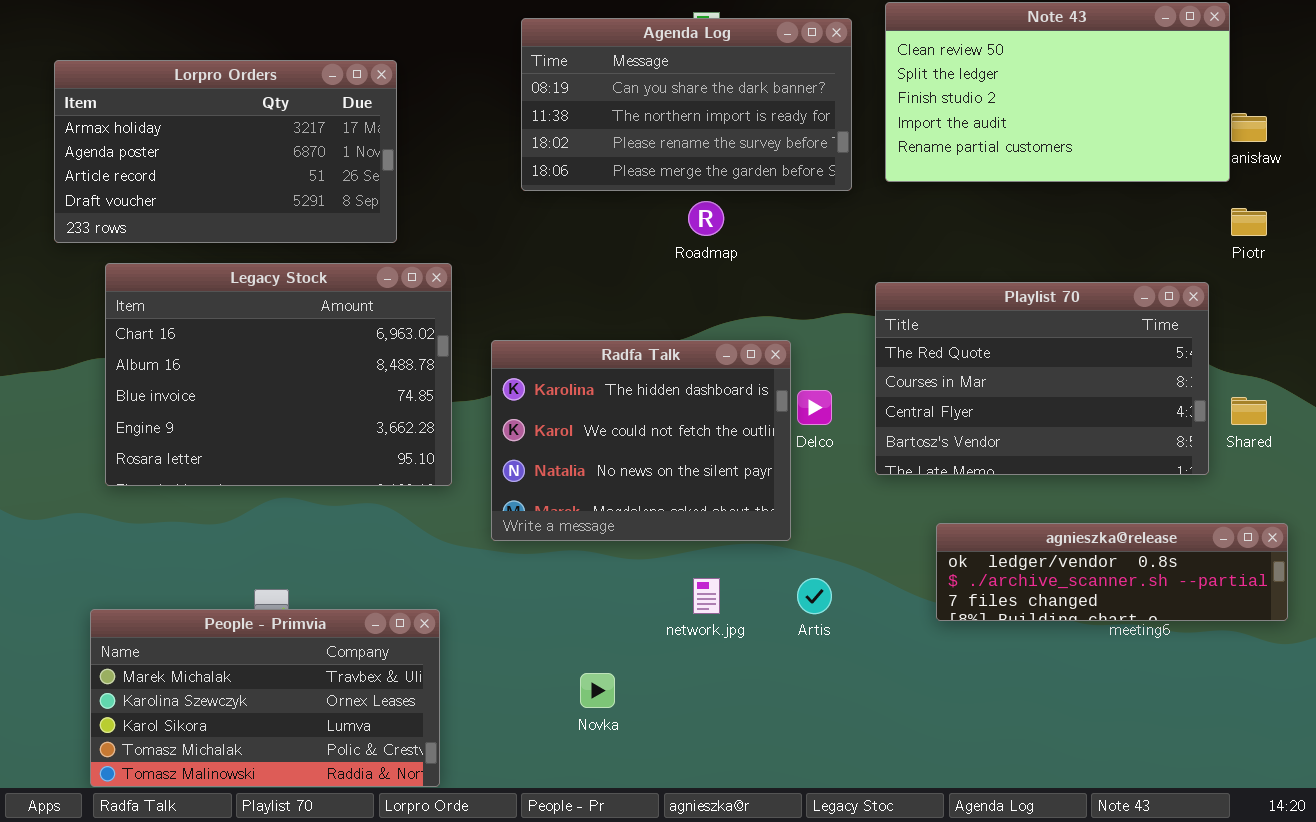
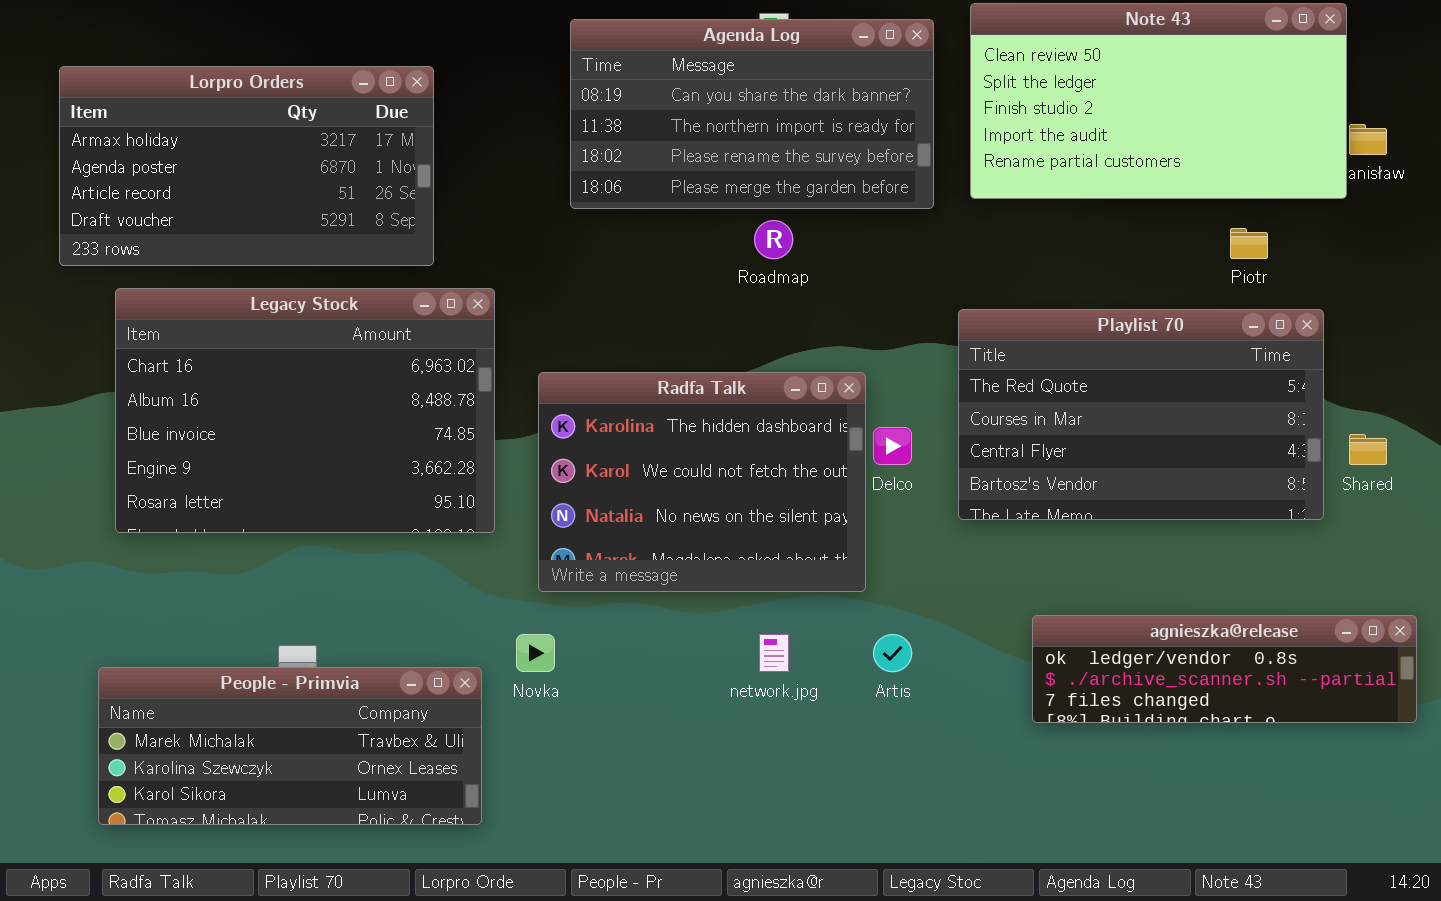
Piotr: [1231,208,1267,236] -> [1230,228,1268,259], moved
agnieszka@release: [936,523,1288,621] -> [1032,615,1417,723], moved
People - Primvia: [90,609,440,787] -> [98,667,482,825], resized
Novka: [580,673,615,708] -> [516,634,555,672], moved

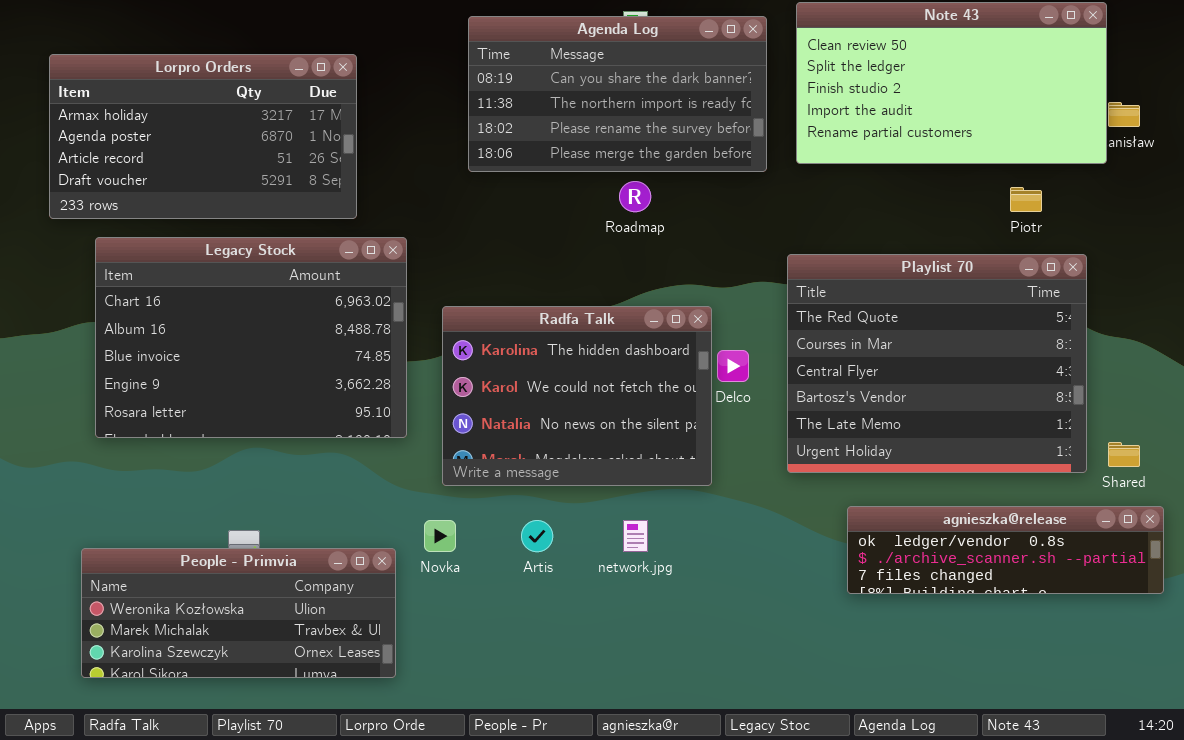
Playlist 70: [958,309,1324,520] -> [787,254,1087,473], resized
Shared: [1349,434,1387,465] -> [1108,442,1140,467], moved
Artis: [873,634,912,672] -> [521,520,553,552], moved
People - Primvia: [98,667,482,825] -> [81,548,396,678], scrolled up 1 row

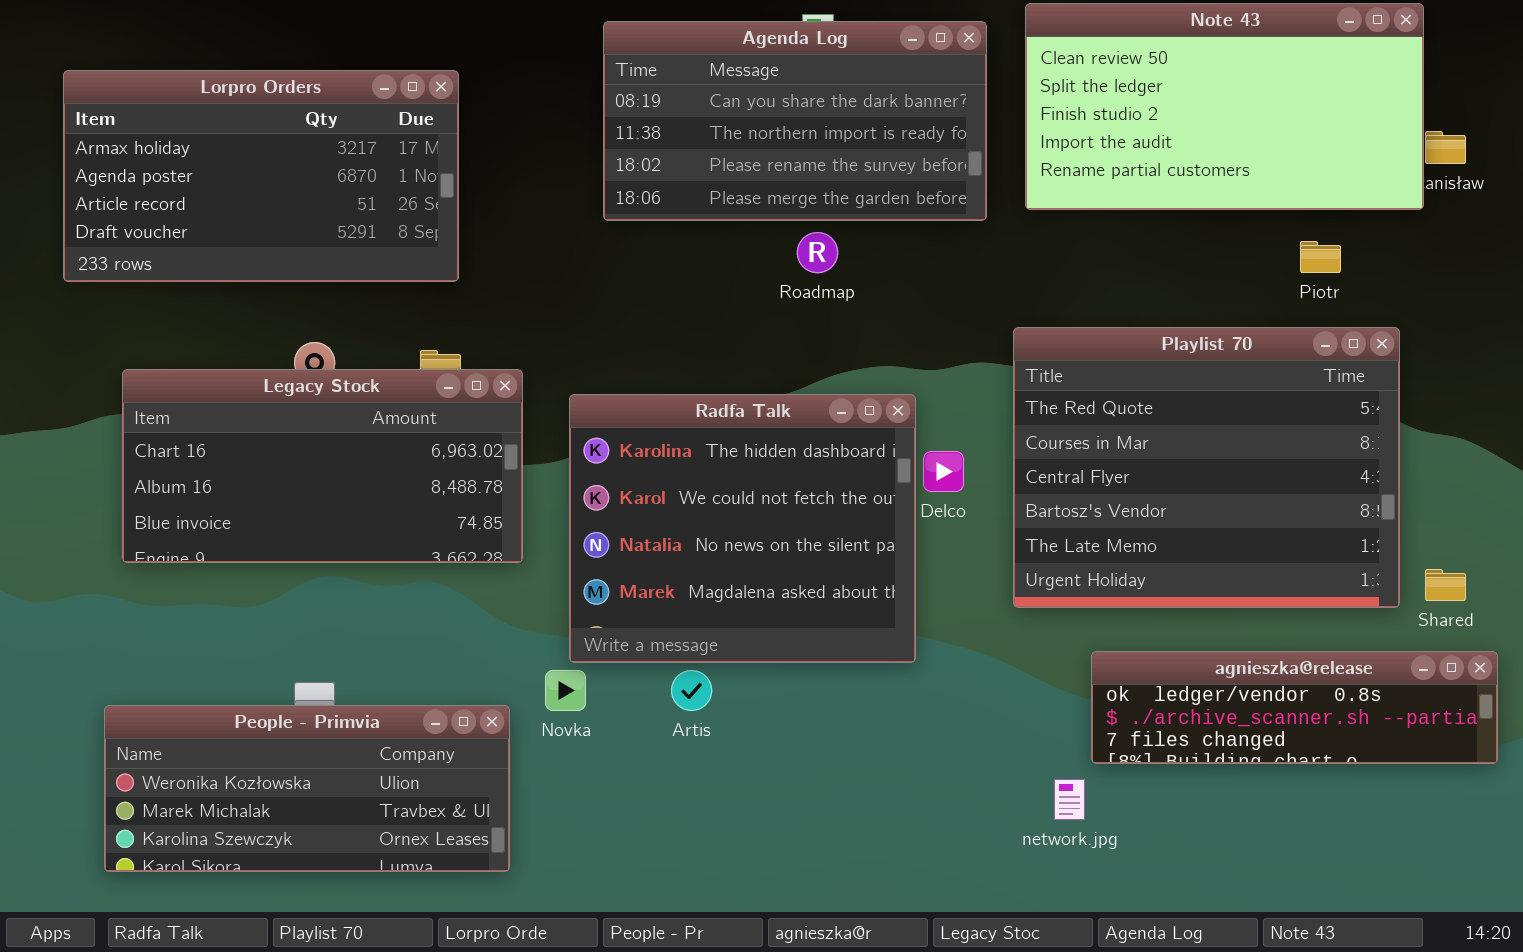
Legacy Stock: [95,237,407,438] -> [122,369,523,563], resized
Radfa Talk: [442,306,712,486] -> [569,394,916,663], resized
network.jpg: [623,520,648,552] -> [1054,779,1085,820], moved

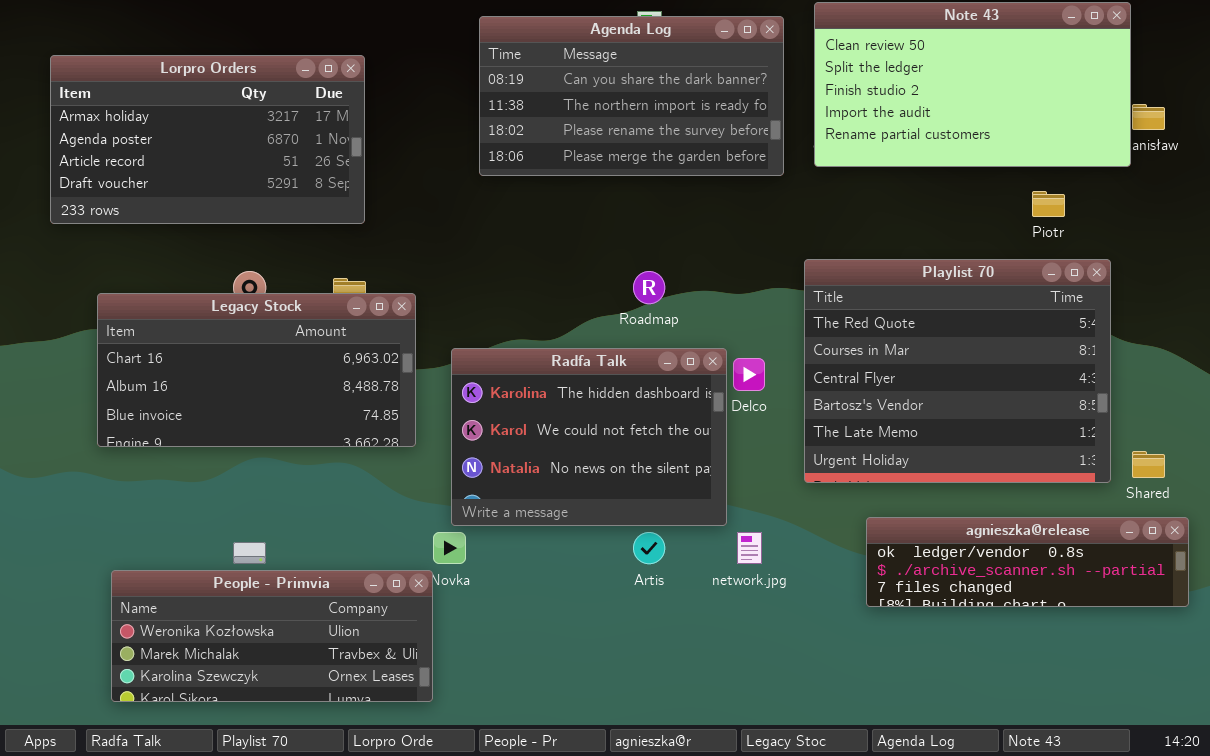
Roadmap: [797,232,838,273] -> [633,271,665,304], moved
Radfa Talk: [569,394,916,663] -> [451,348,727,526], resized
Artis: [671,670,712,711] -> [633,532,665,564], moved
People - Primvia: [104,705,510,872] -> [111,570,433,702], moved
network.jpg: [1054,779,1085,820] -> [737,532,762,564], moved

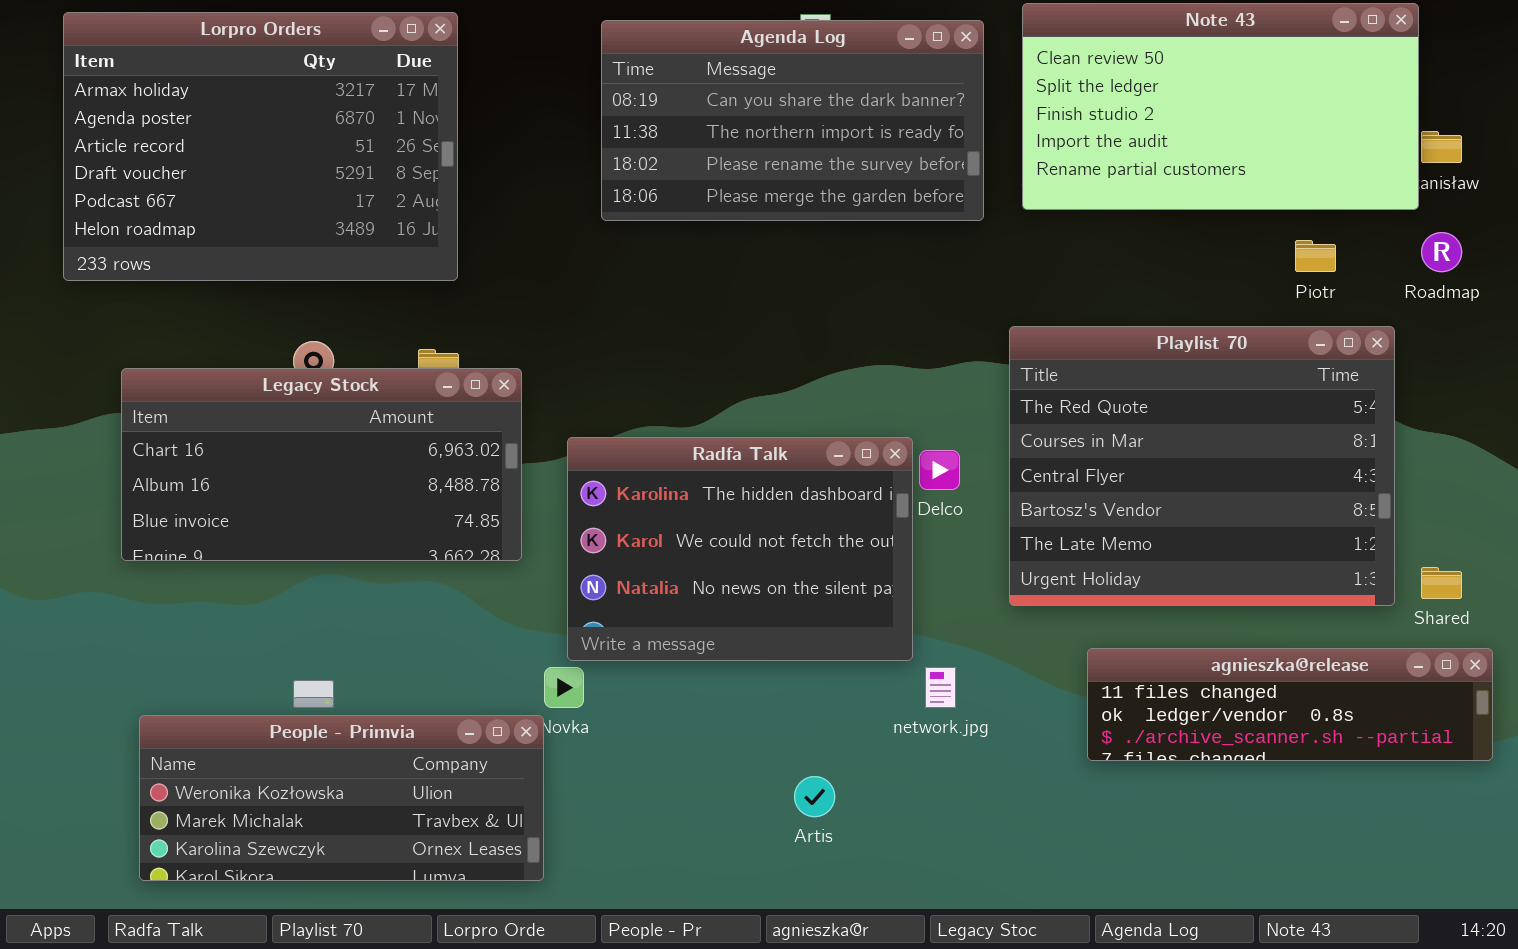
Lorpro Orders: [50,55,365,224] -> [63,12,458,281], resized
Roadmap: [633,271,665,304] -> [1421,232,1462,272], moved
agnieszka@release: [866,517,1189,607] -> [1087,648,1493,761], scrolled up 1 row
Artis: [633,532,665,564] -> [794,776,835,817], moved

